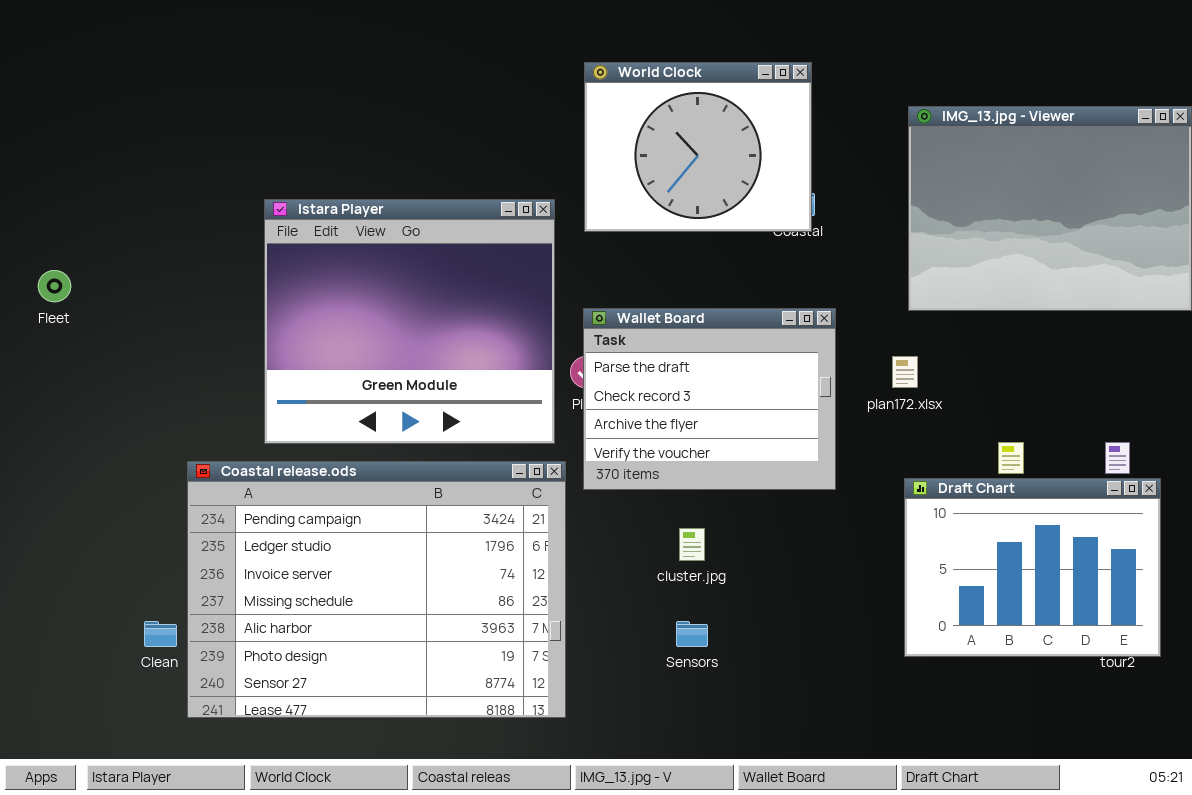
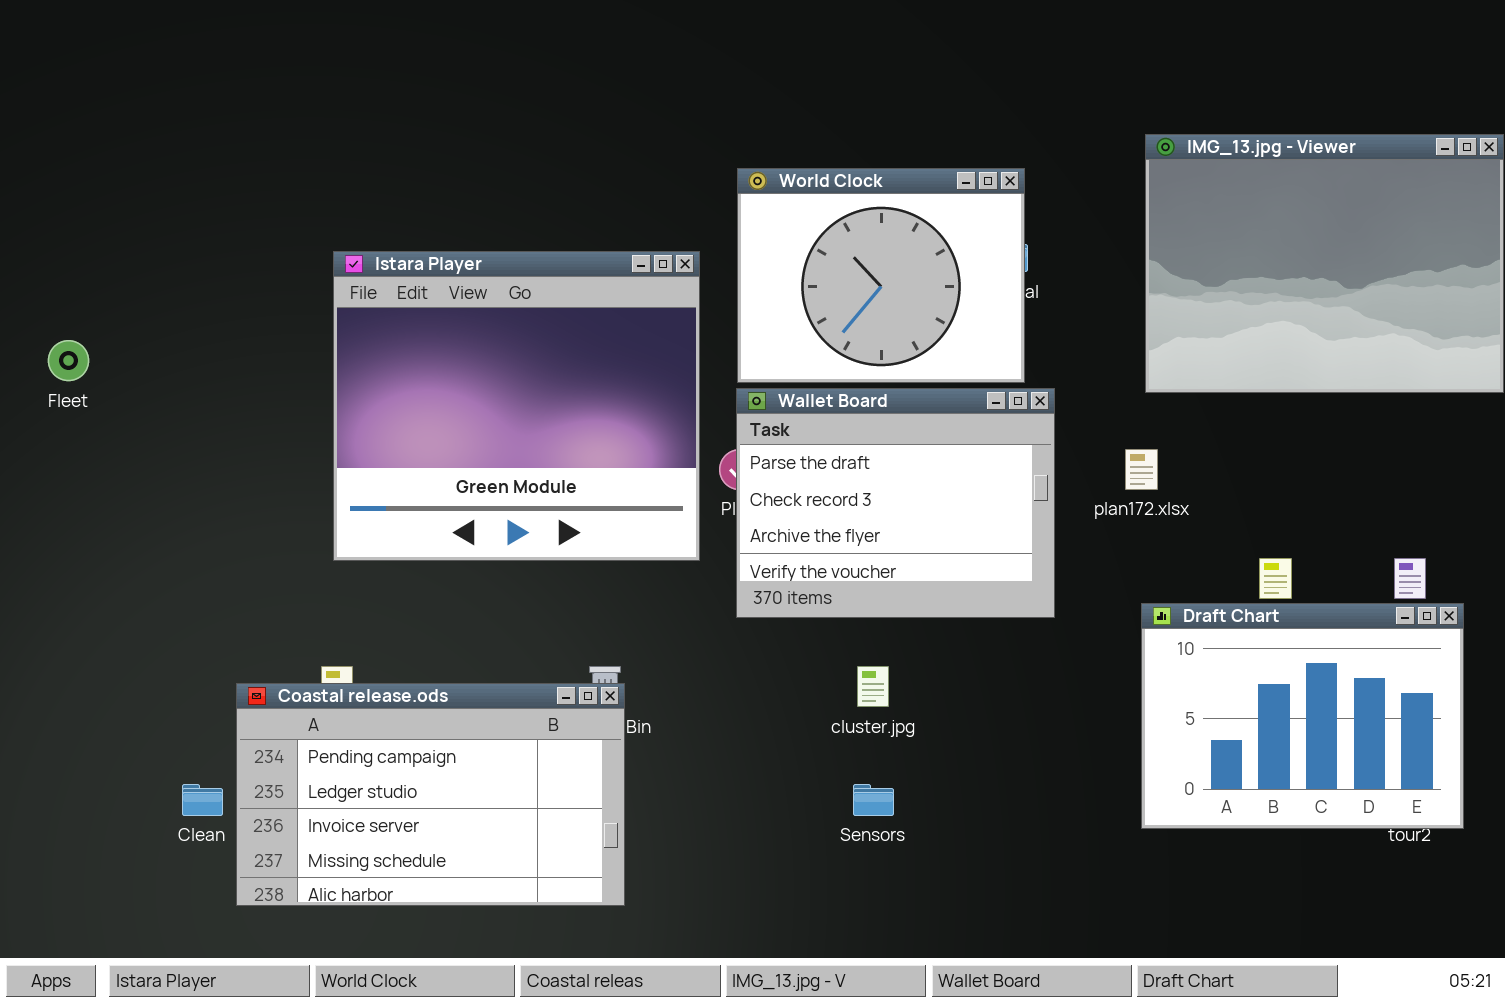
World Clock: [584,62,812,232] -> [737,168,1025,383], moved
Coastal release.ods: [187,461,566,718] -> [236,683,625,906], resized

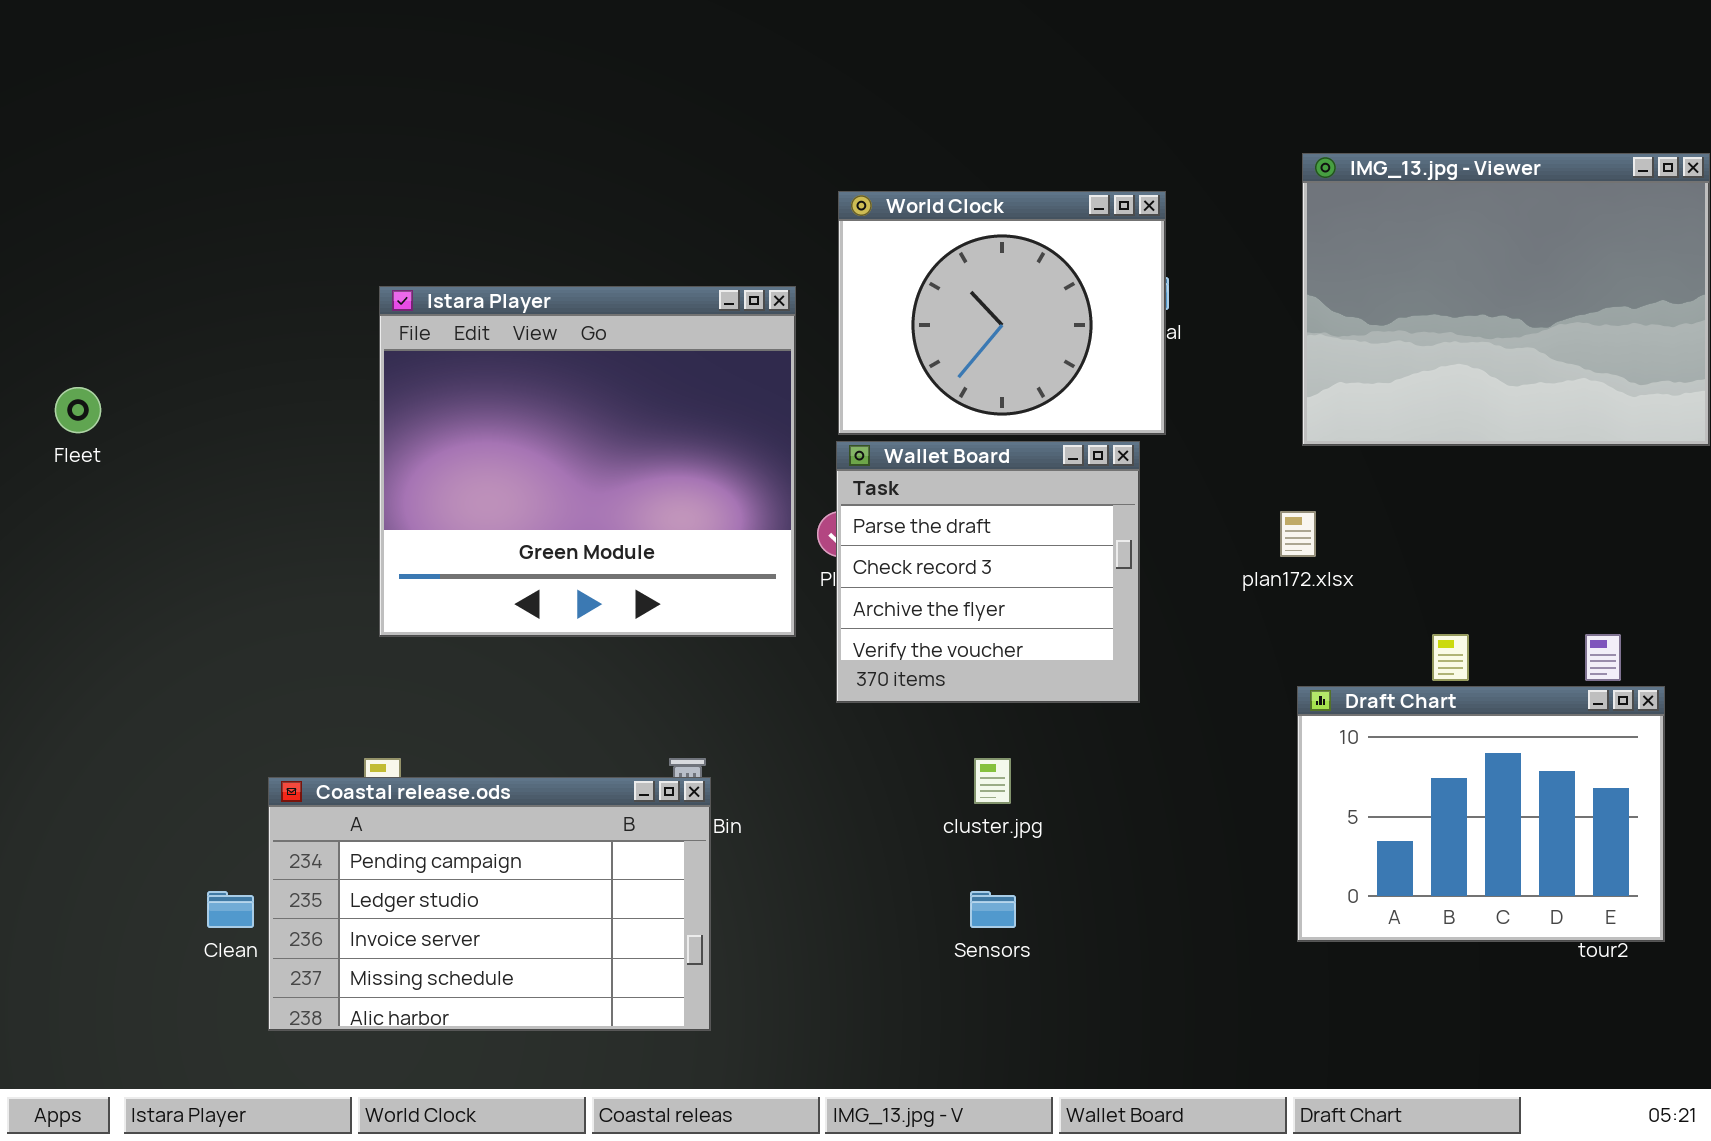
Wallet Board: [736,388,1055,618] -> [836,441,1140,703], resized

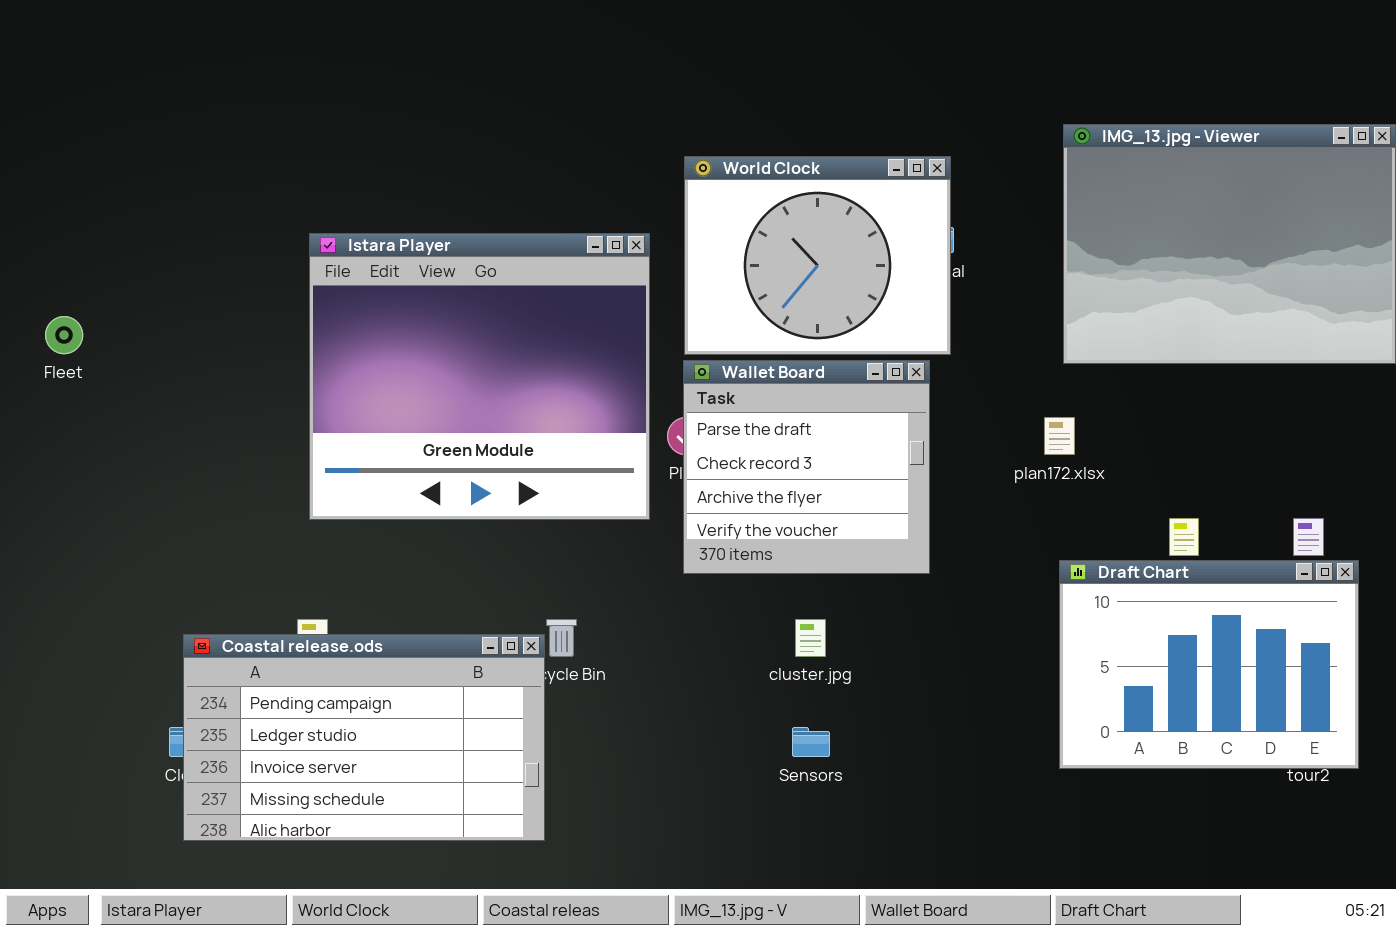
Coastal release.ods: [268,777,711,1031] -> [183,634,545,841], moved

